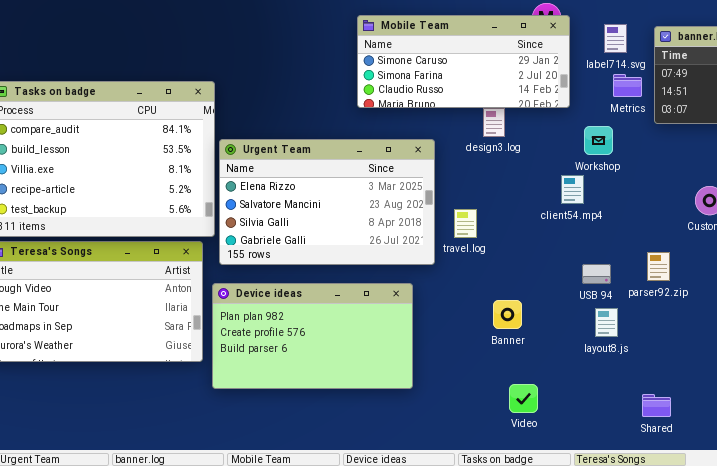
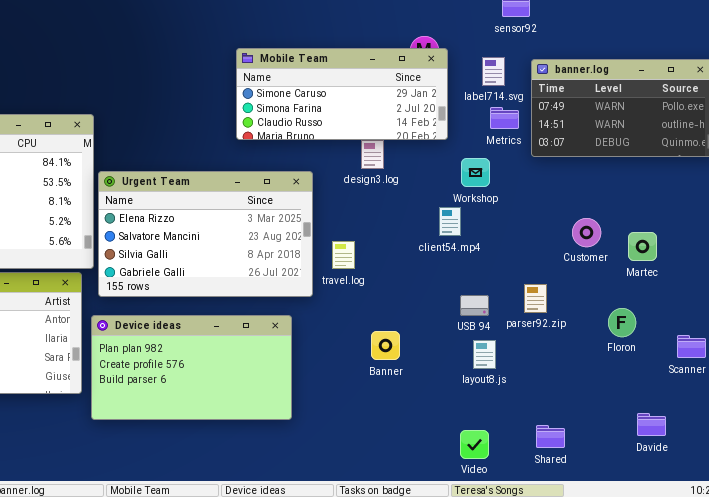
Video: [509,384,538,413] -> [460,430,489,459], moved
Shared: [642,394,671,417] -> [536,425,565,448], moved

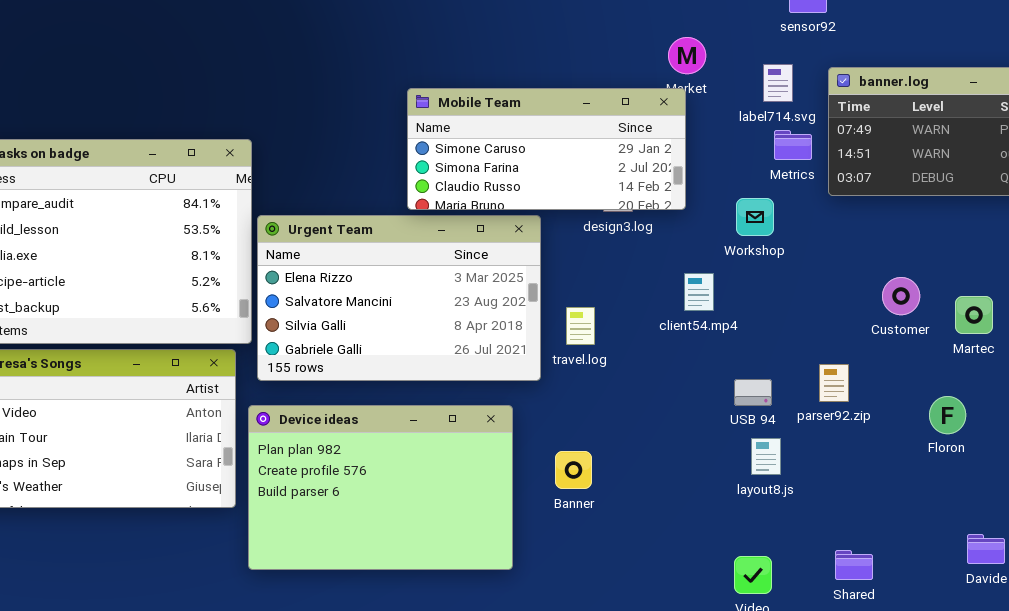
Mobile Team: [236,48,448,140] -> [407,88,686,210], moved
client54.mp4: [439,207,461,236] -> [684,273,714,311], moved
Device ideas: [91,315,292,420] -> [248,405,513,570], resized
Banner: [371,331,400,360] -> [555,451,592,489], moved

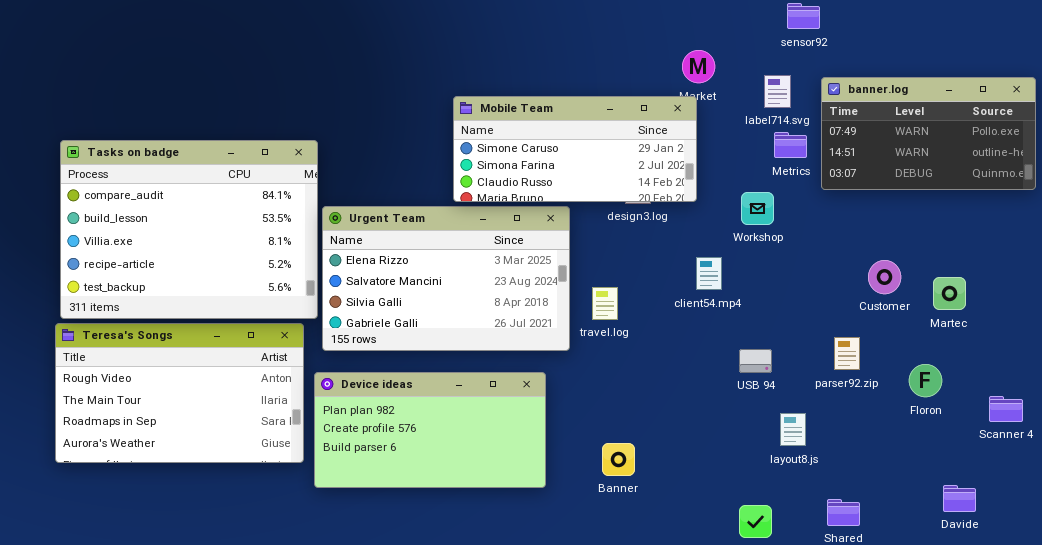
parser92.zip: [819,364,849,402] -> [834,337,860,370], moved
Device ideas: [248,405,513,570] -> [314,372,546,488], resized
layout8.js: [751,438,781,475] -> [780,413,806,446], moved
Banner: [555,451,592,489] -> [602,443,635,476], moved

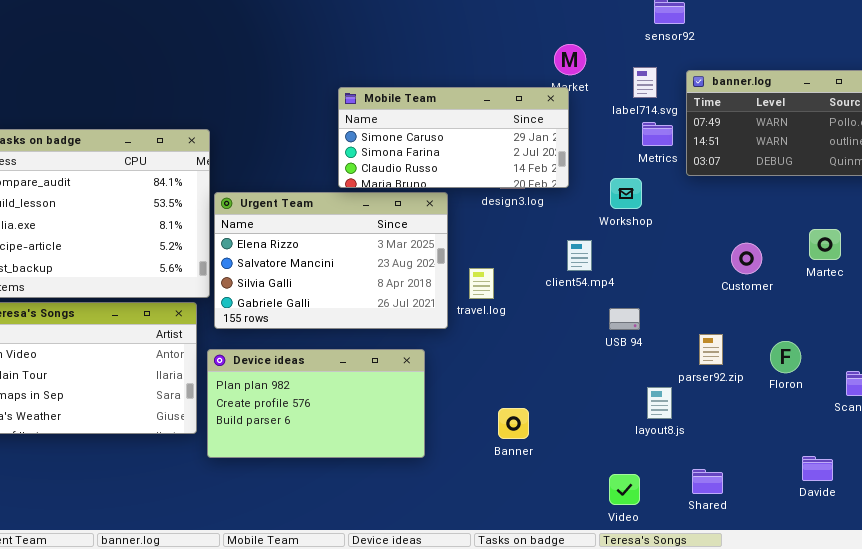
Martec: [933,277,966,310] -> [809,229,841,260], moved
parser92.zip: [834,337,860,370] -> [699,334,723,365], moved
USB 94: [739,349,772,373] -> [609,308,640,330], moved
Banner: [602,443,635,476] -> [498,408,529,439], moved

